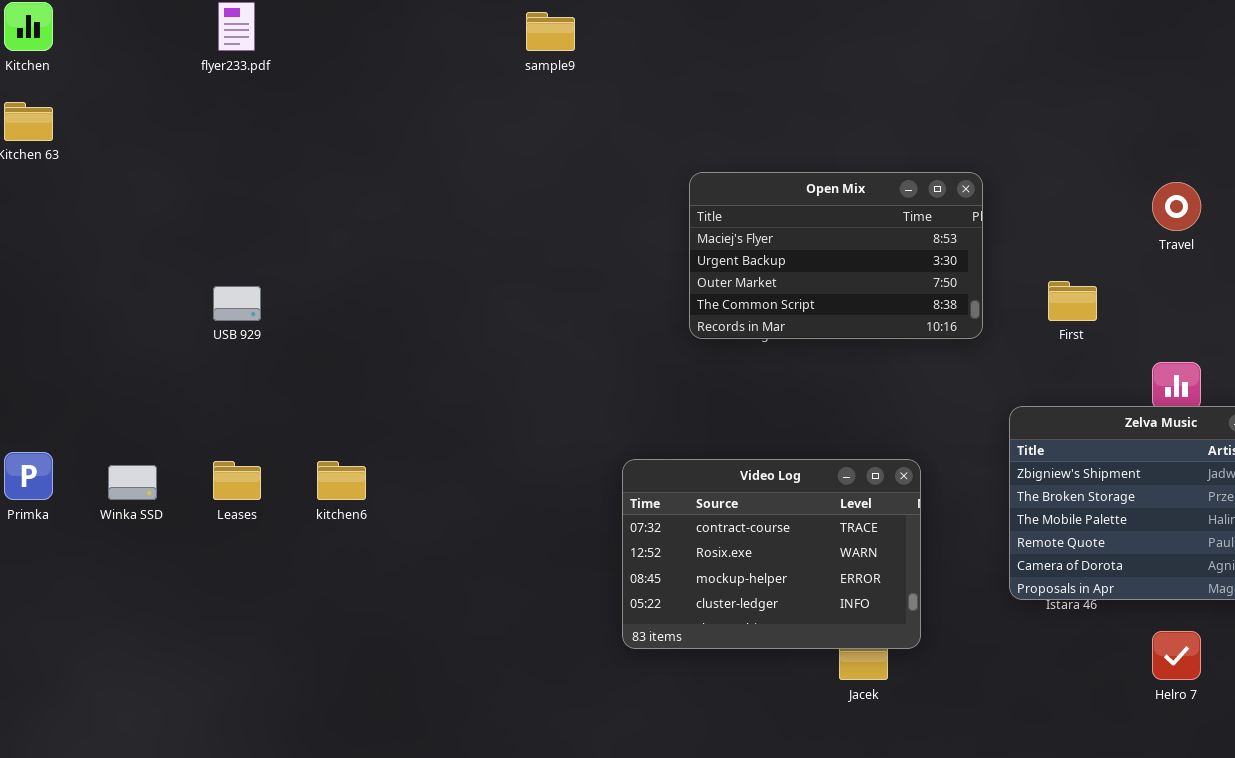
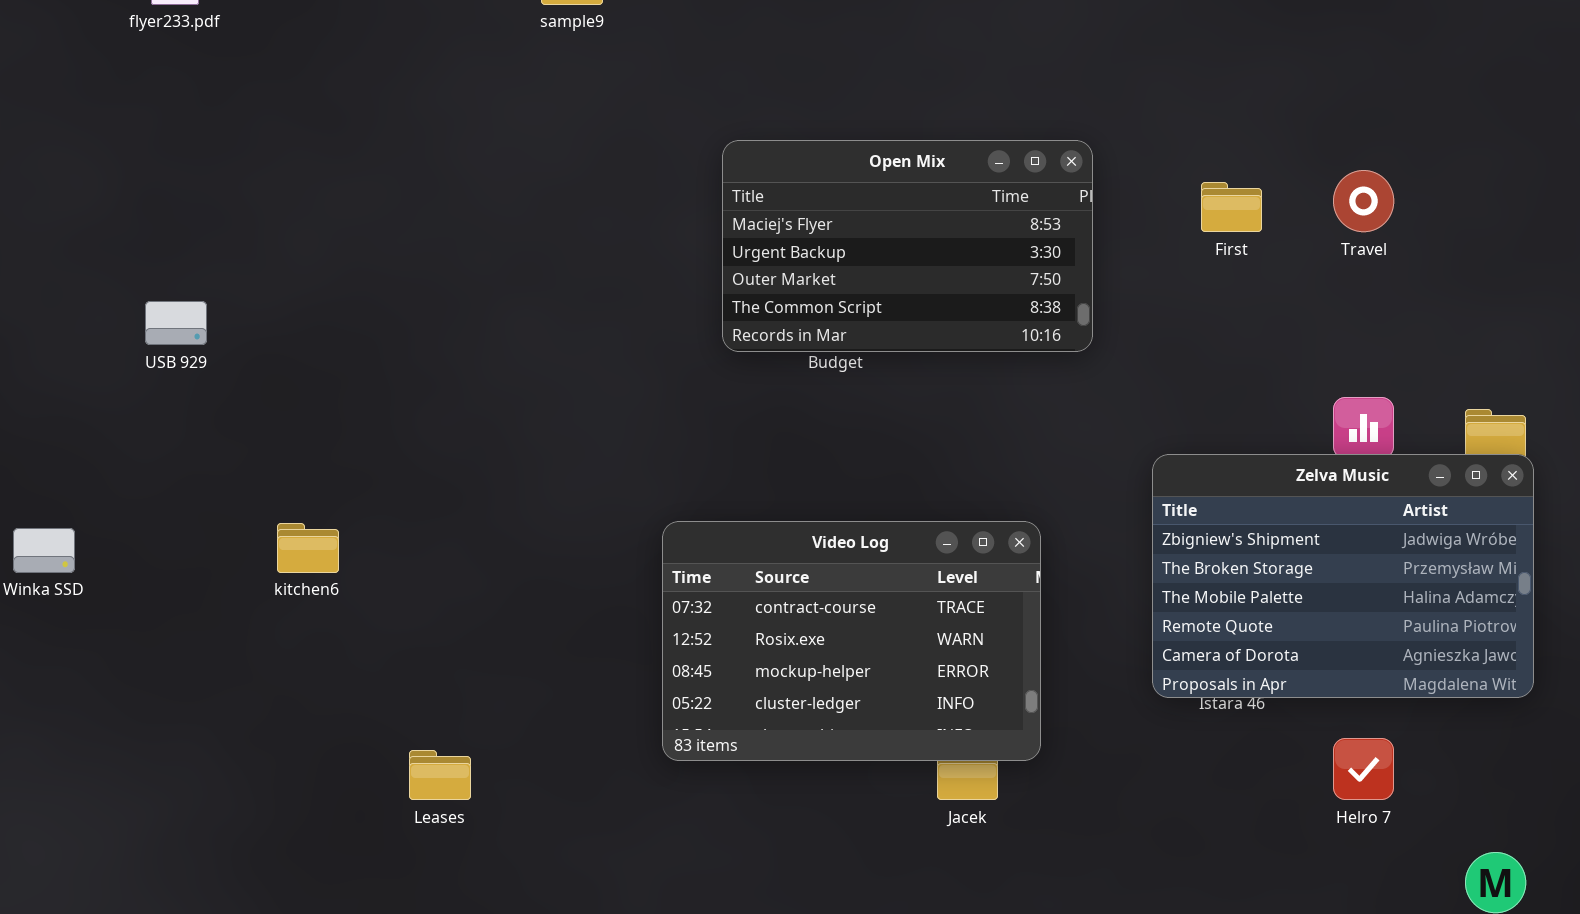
Open Mix: [689,172,983,339] -> [722,140,1093,352], moved
First: [1048,281,1097,321] -> [1201,182,1262,232], moved
Leases: [213,461,261,500] -> [409,750,471,800], moved

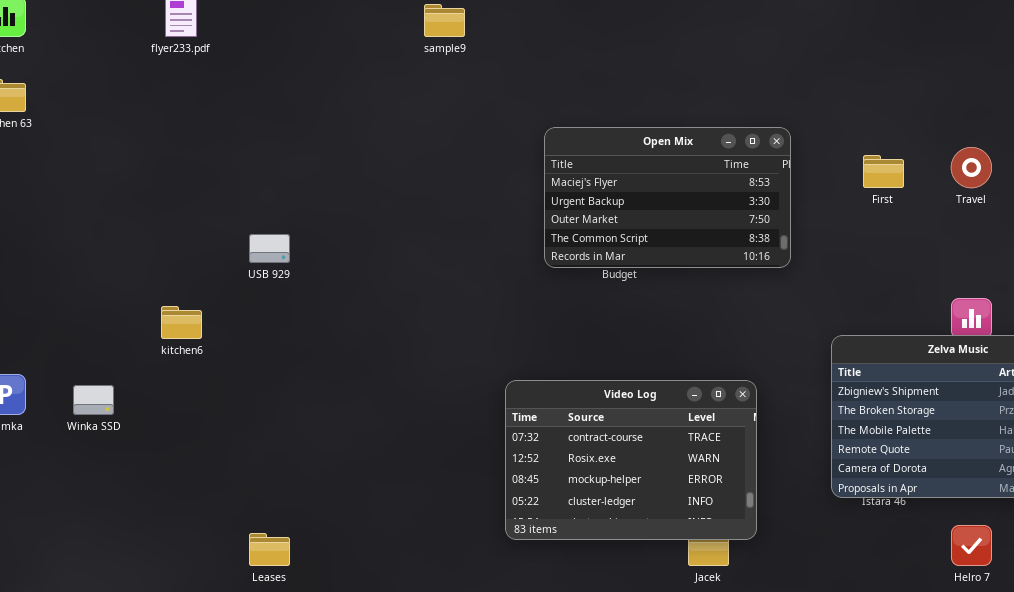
USB 929: [145,301,207,345] -> [249,234,290,263], moved
kitchen6: [277,523,339,573] -> [161,306,202,339], moved
Leases: [409,750,471,800] -> [249,533,290,566], moved

